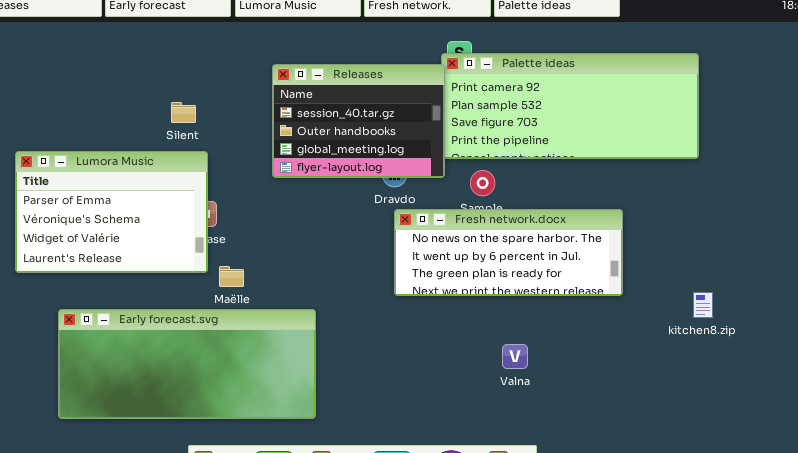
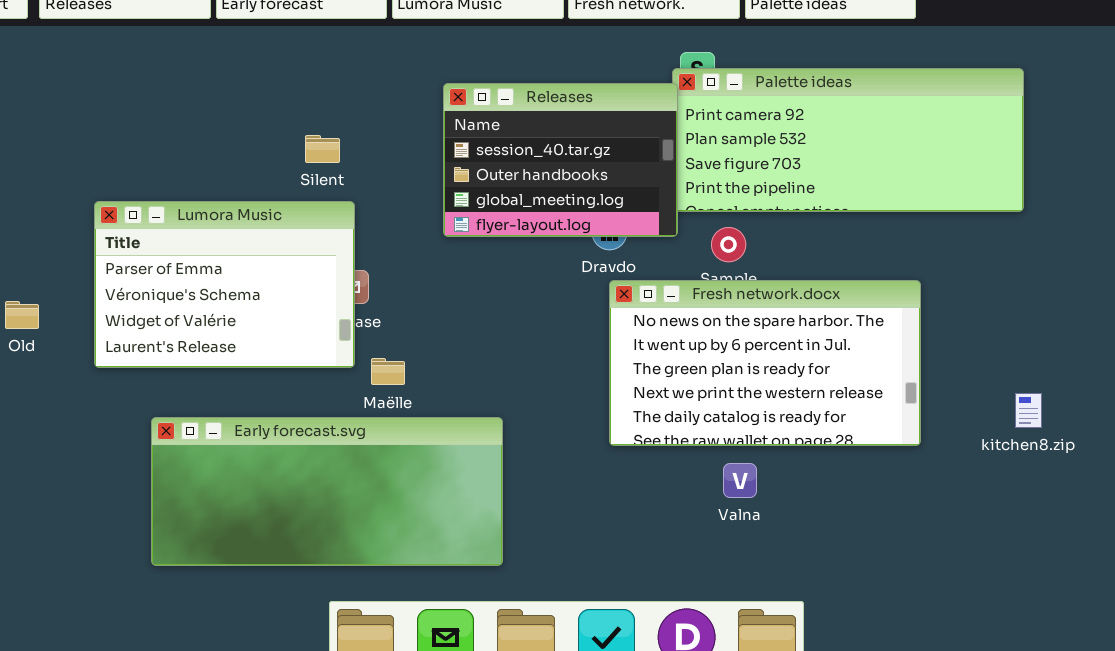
Fresh network.docx: [394,209,623,296] -> [609,280,921,446], resized
Valna: [502,344,528,369] -> [723,463,757,498], moved

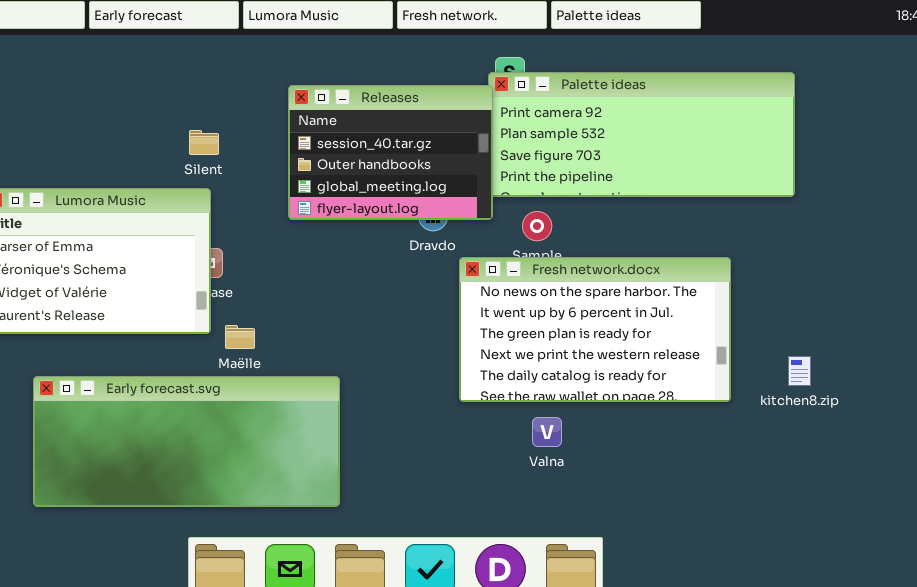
Silent: [305,135,340,163] -> [189,130,219,155], moved
Fresh network.docx: [609,280,921,446] -> [459,257,731,402], moved

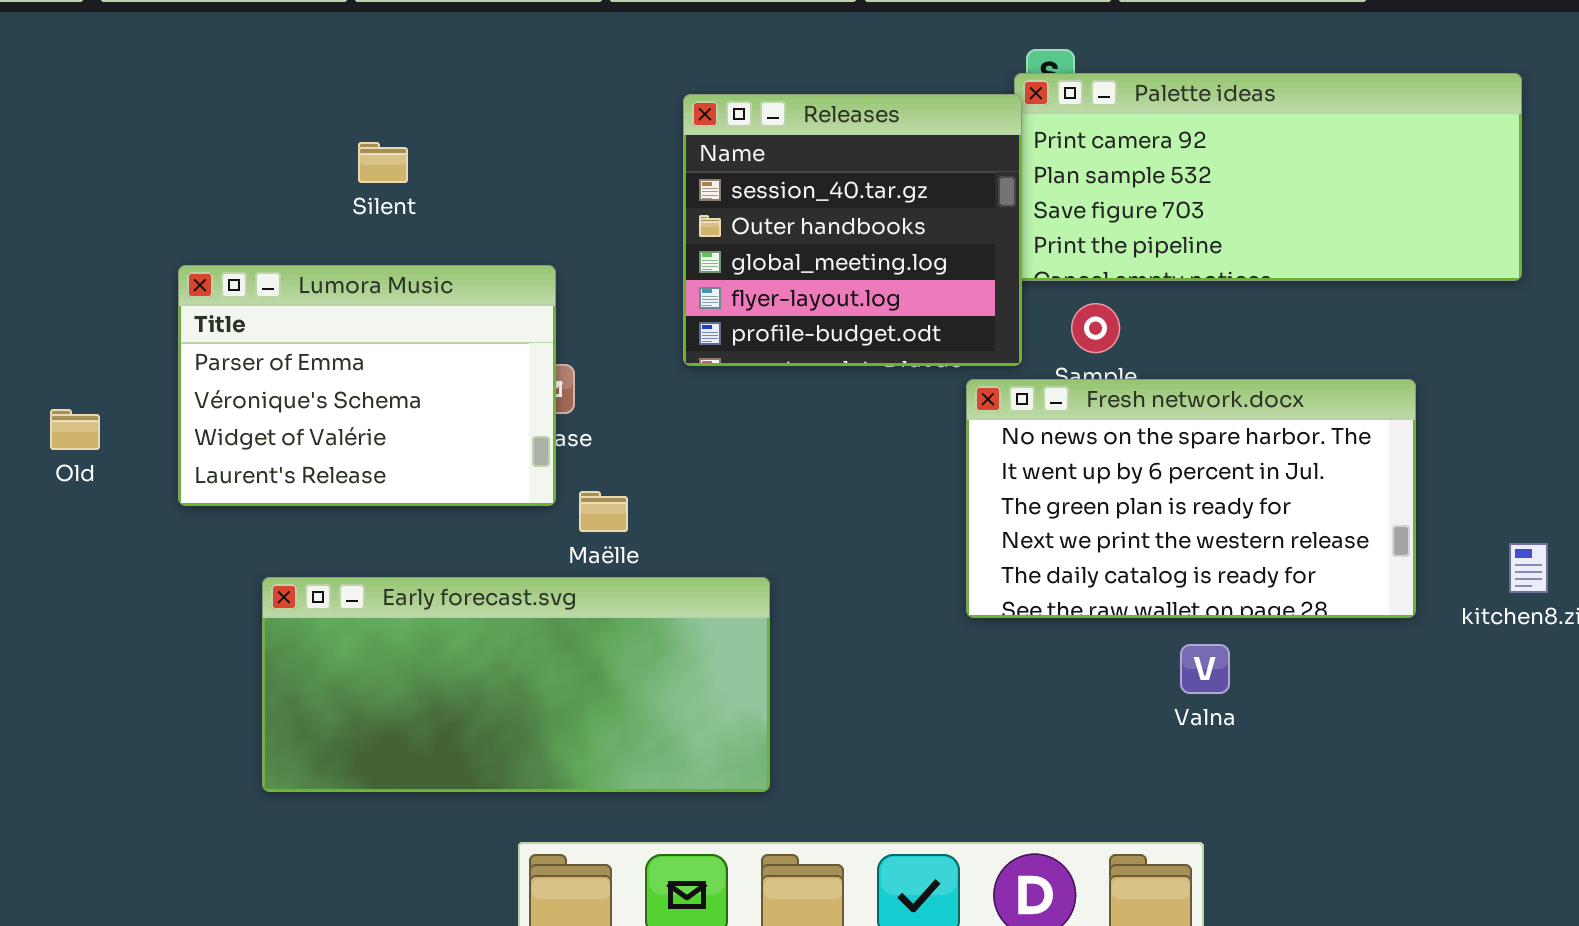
Releases: [288,85,493,220] -> [683,94,1022,366], resized
Silent: [189,130,219,155] -> [358,142,408,183], moved
Valna: [532,417,562,447] -> [1180,644,1230,694], moved

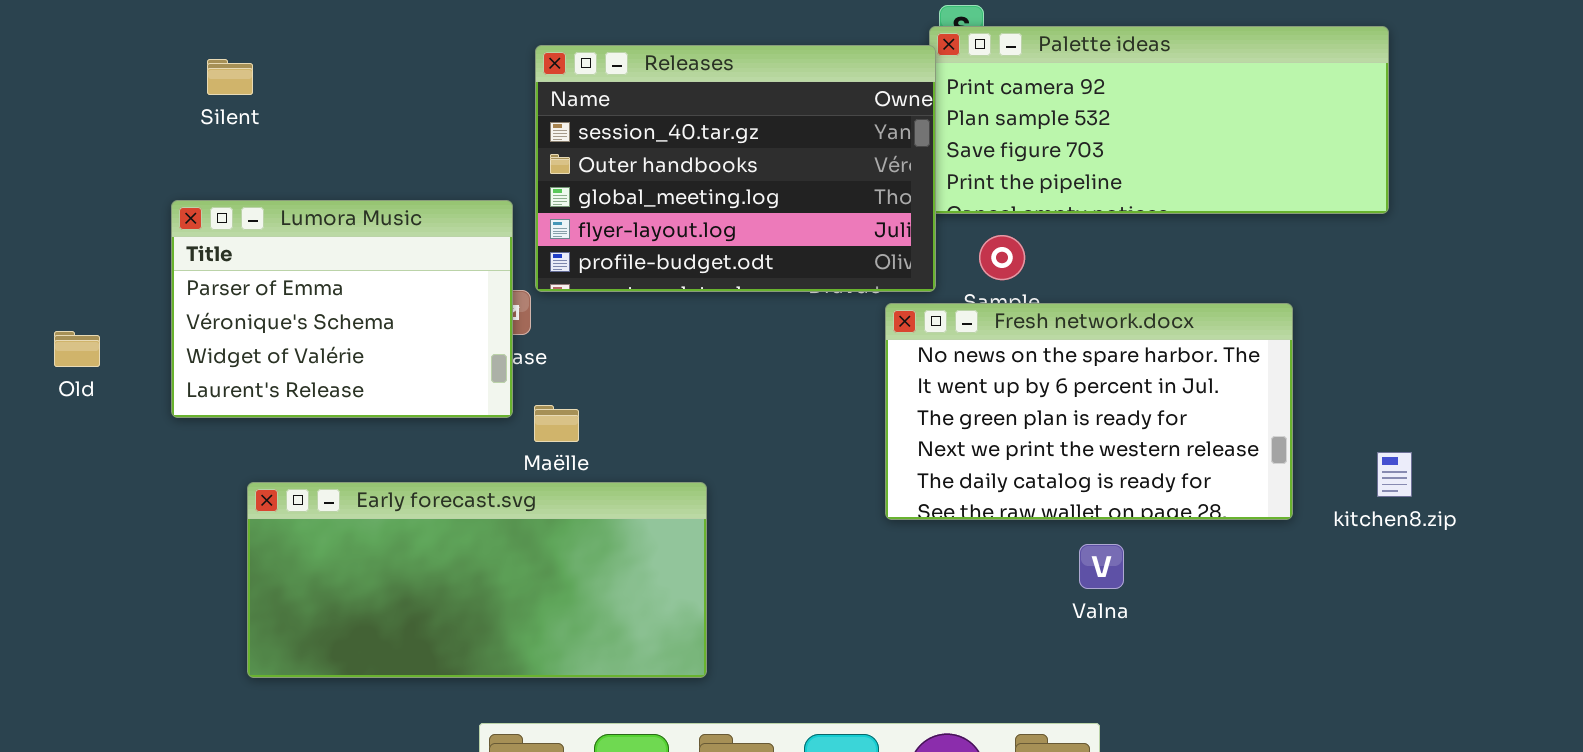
Releases: [683,94,1022,366] -> [535,45,936,292], resized
Silent: [358,142,408,183] -> [207,59,253,95], moved

